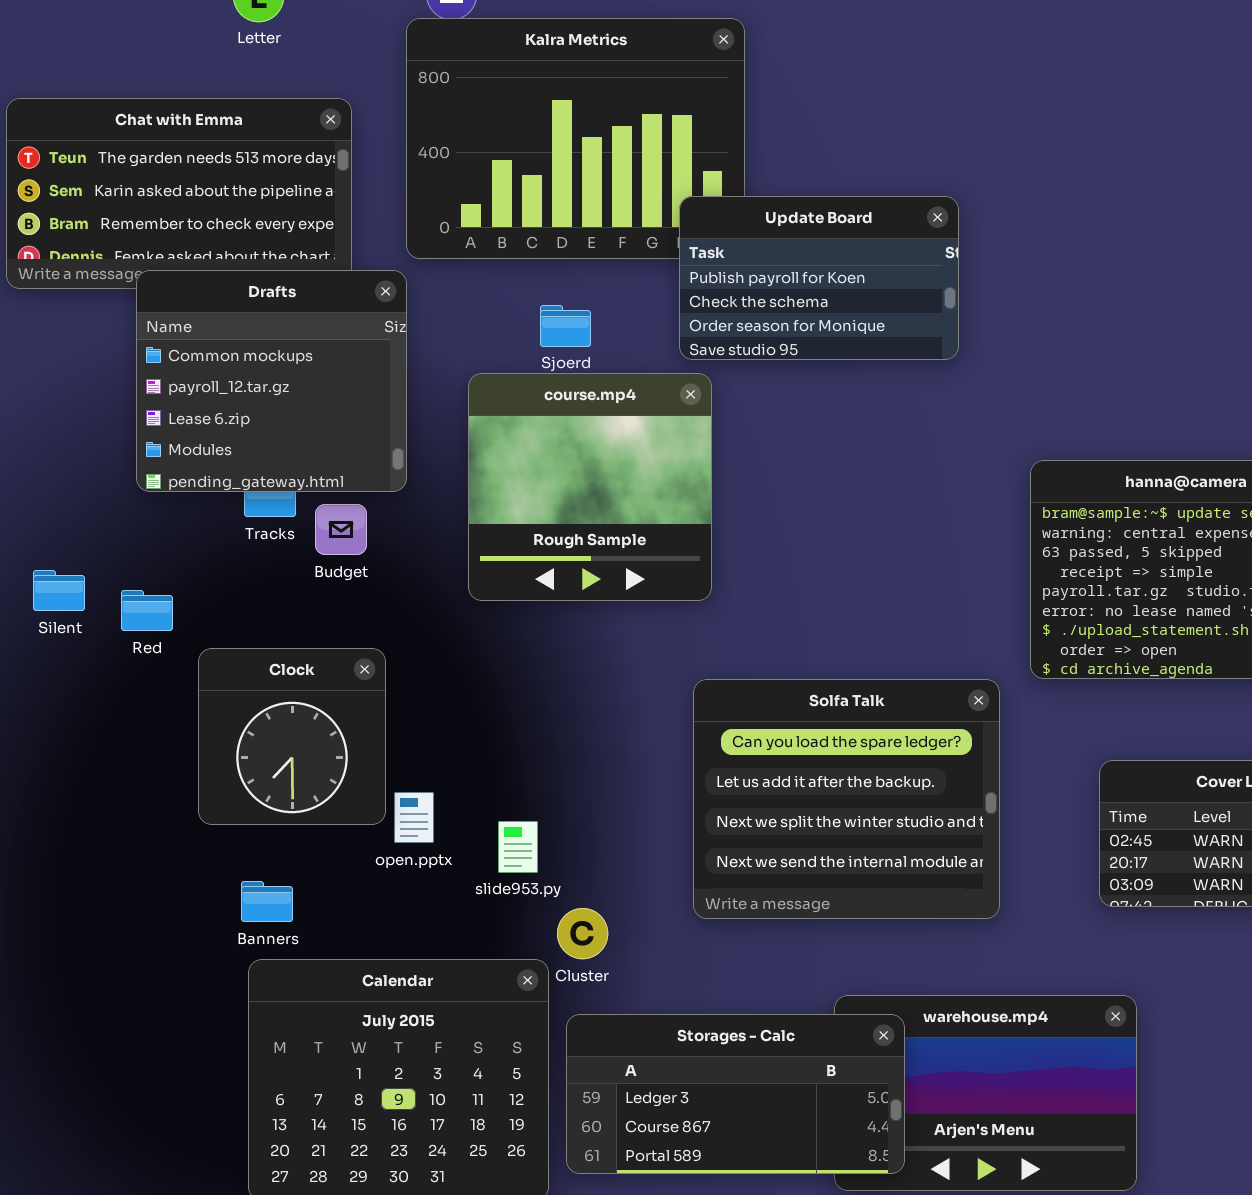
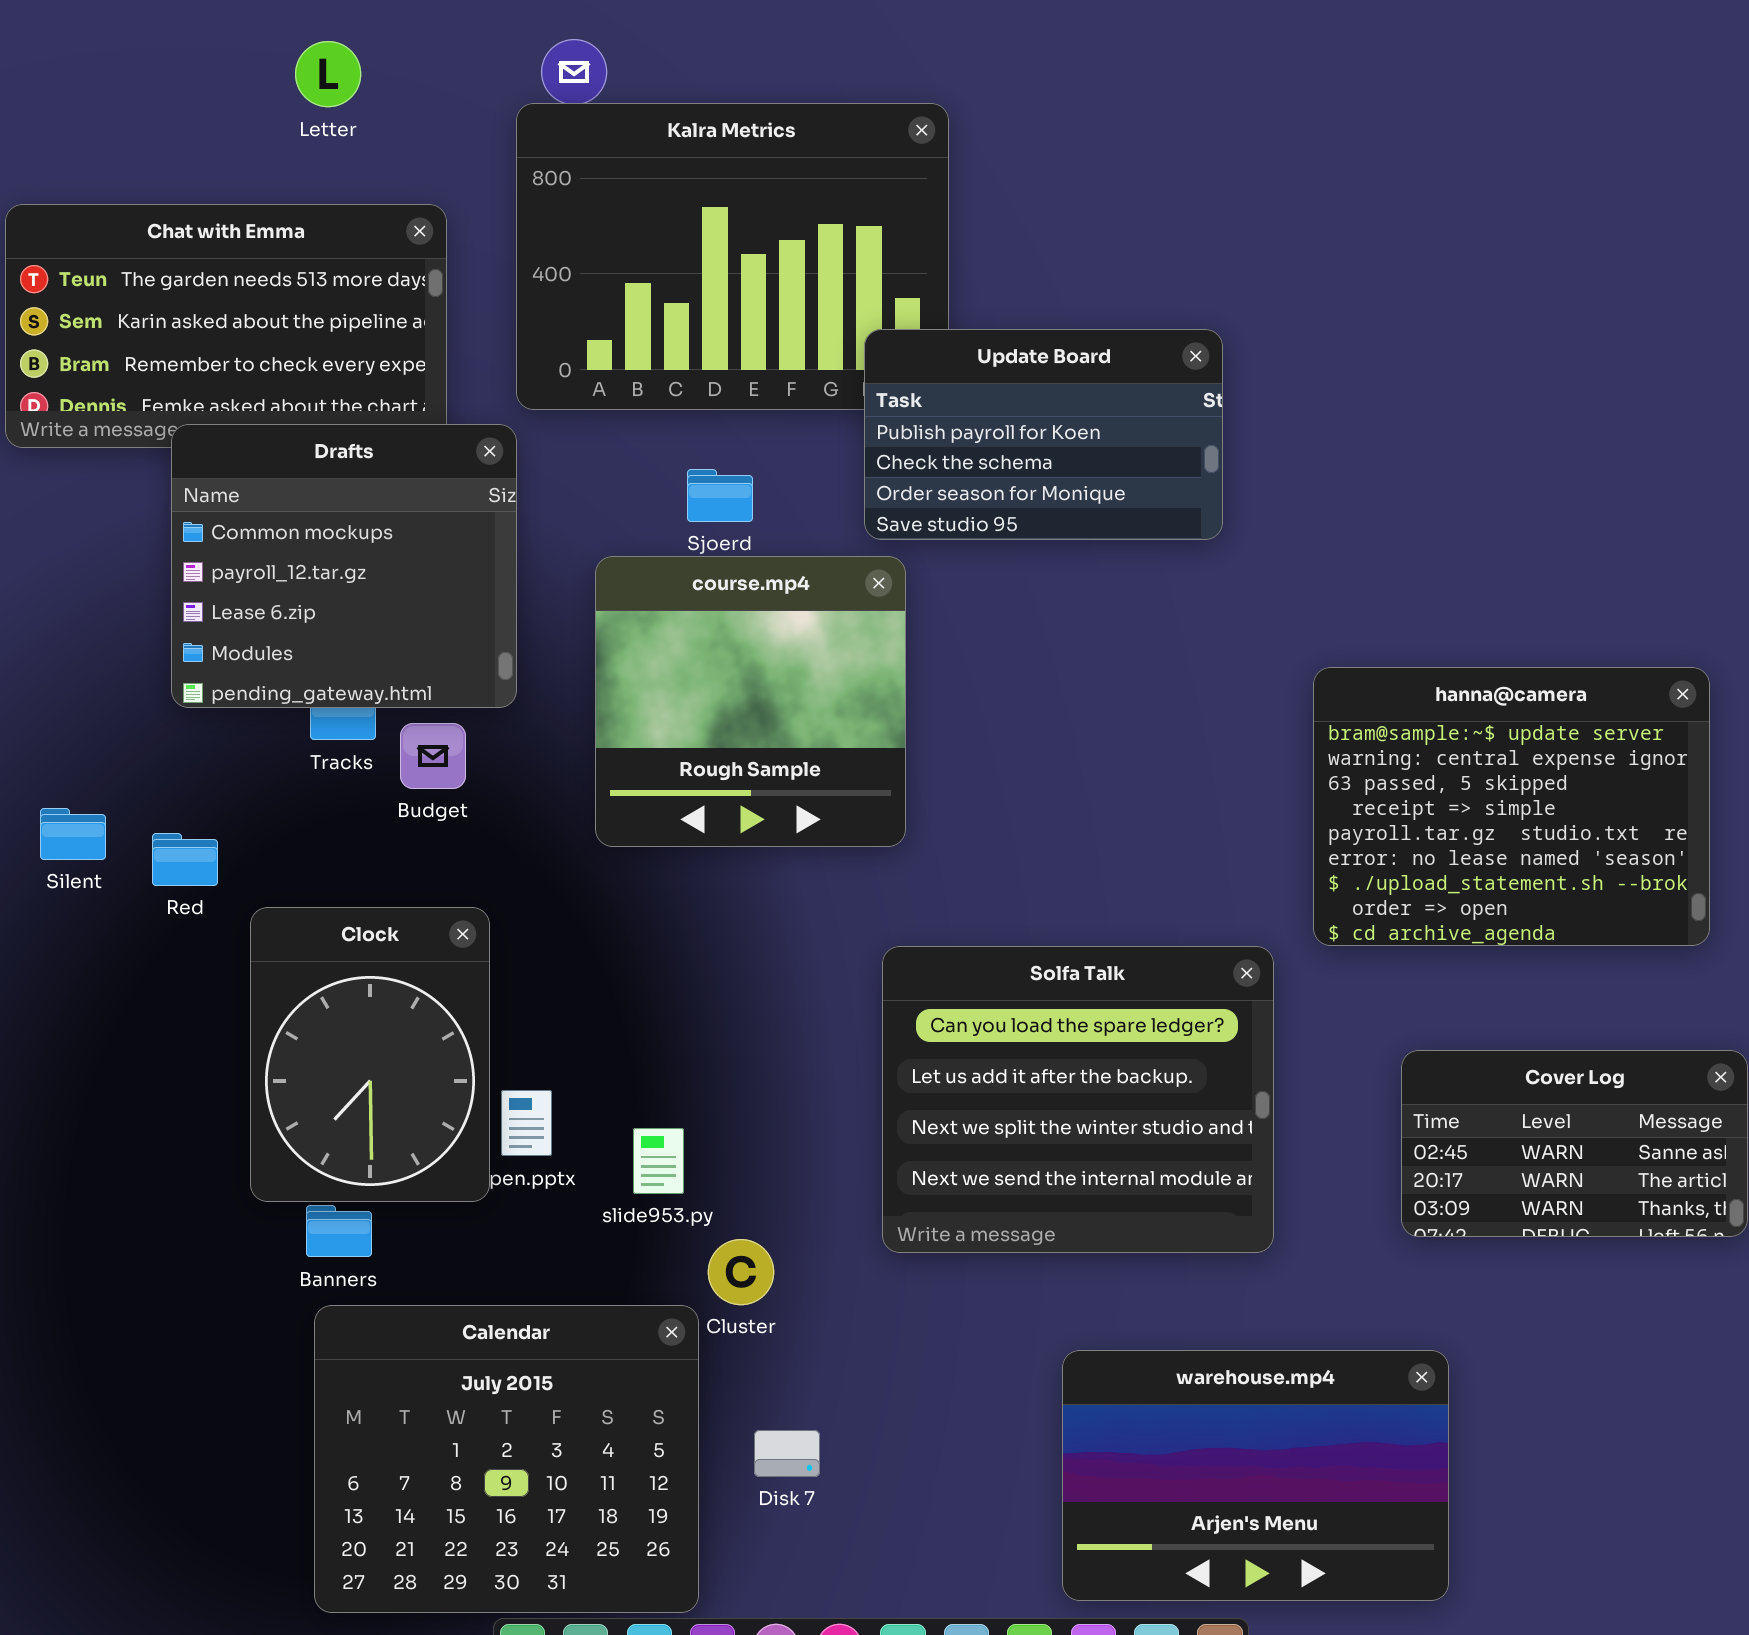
Clock: [198,648,386,825] -> [250,907,490,1202], resized
Storages - Calc: [566,1014,905,1174] -> none, closed

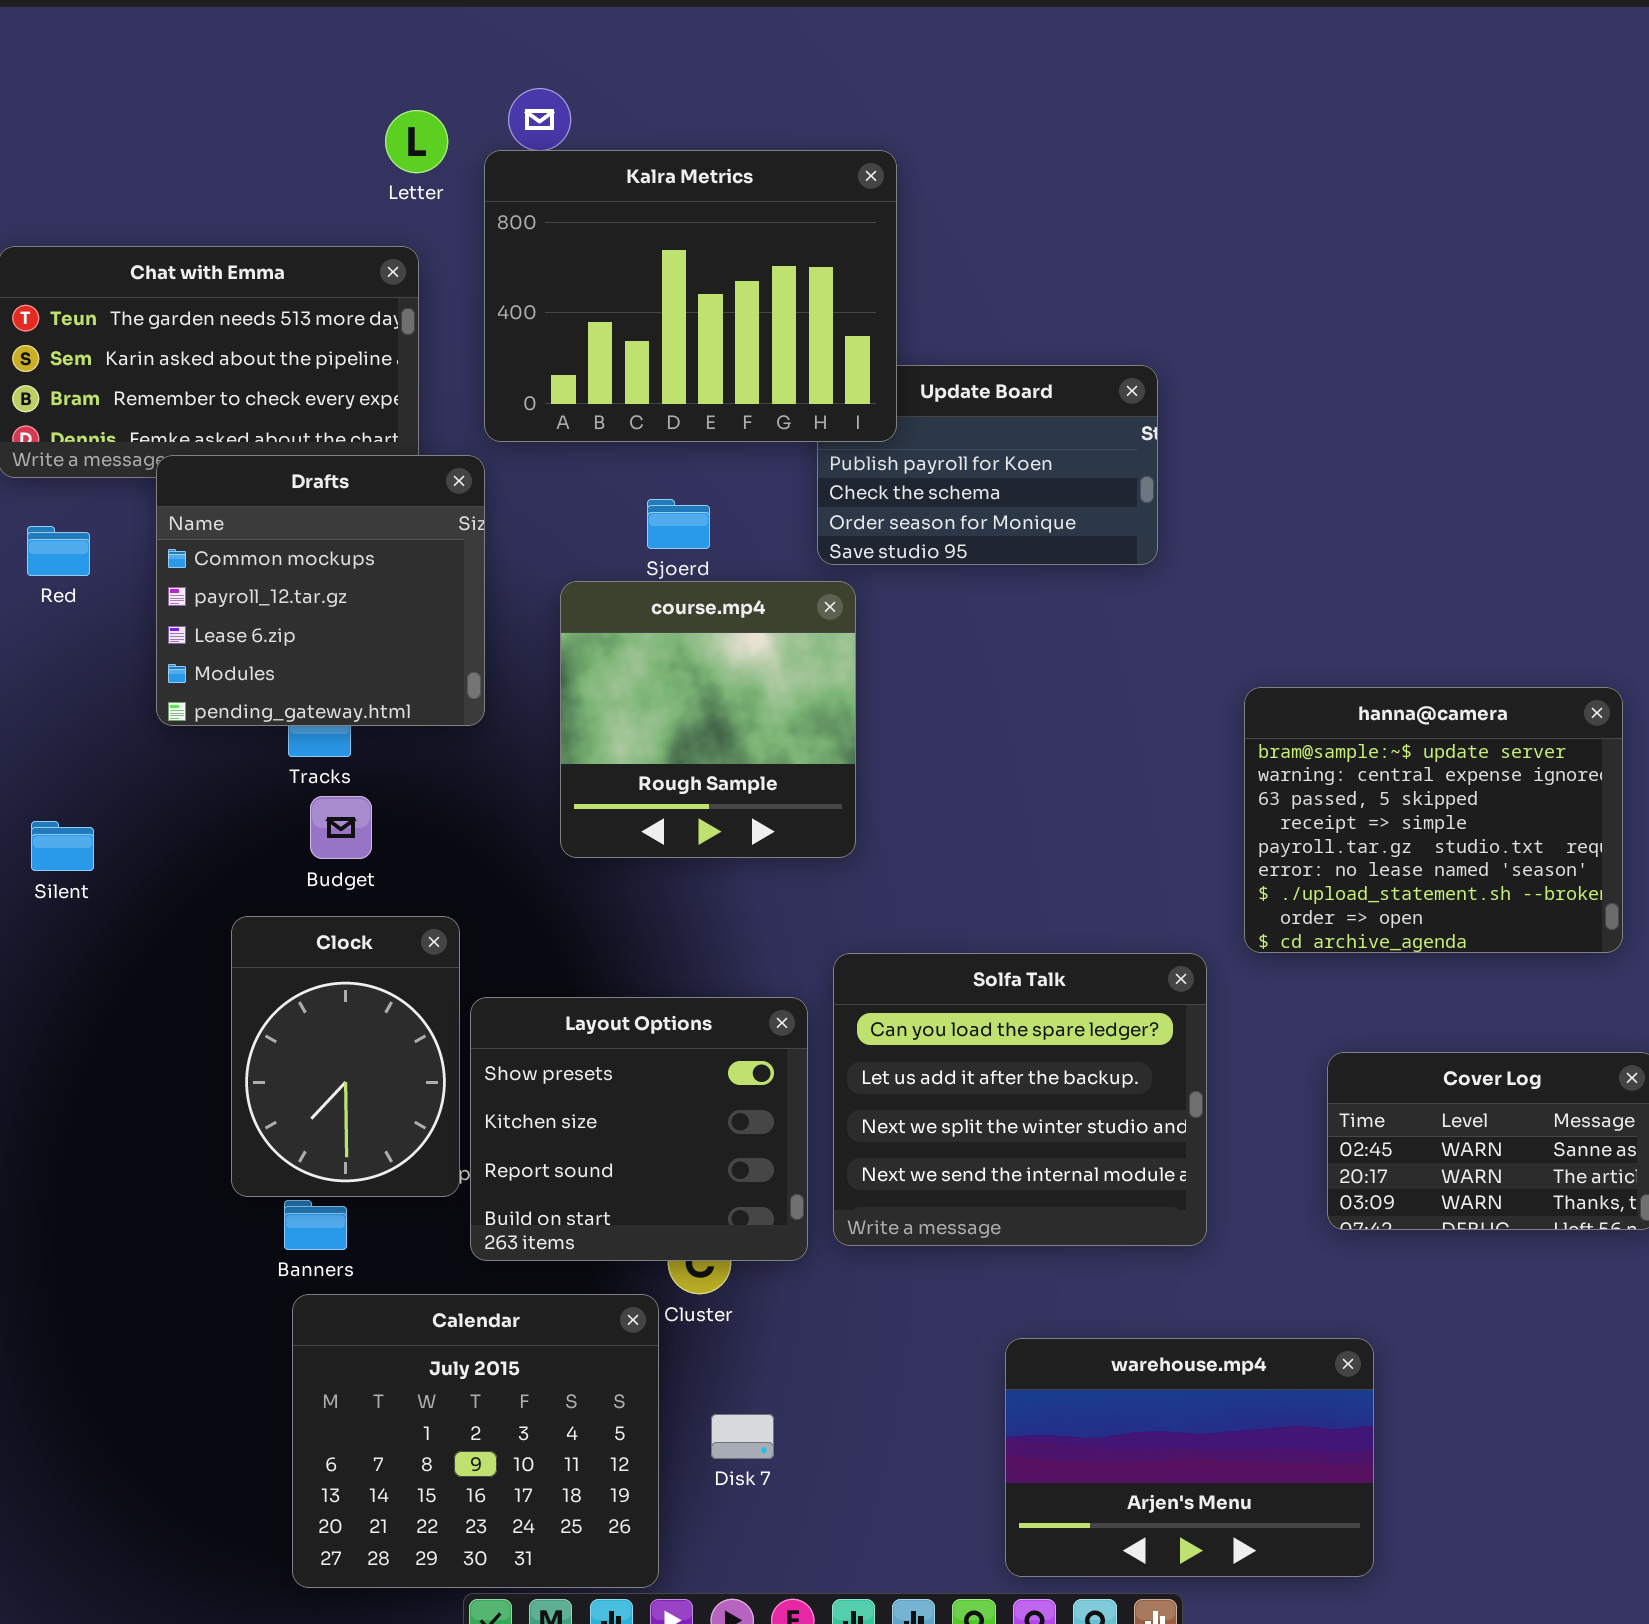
Letter: [295,41,361,107] -> [385,110,448,173], moved
Kalra Metrics: [516,103,949,410] -> [484,150,897,442], raised
Budget: [400,723,466,789] -> [310,796,372,859], moved
Red: [152,833,218,886] -> [27,526,90,576], moved
Layout Options: none -> [470,997,808,1261], opened

